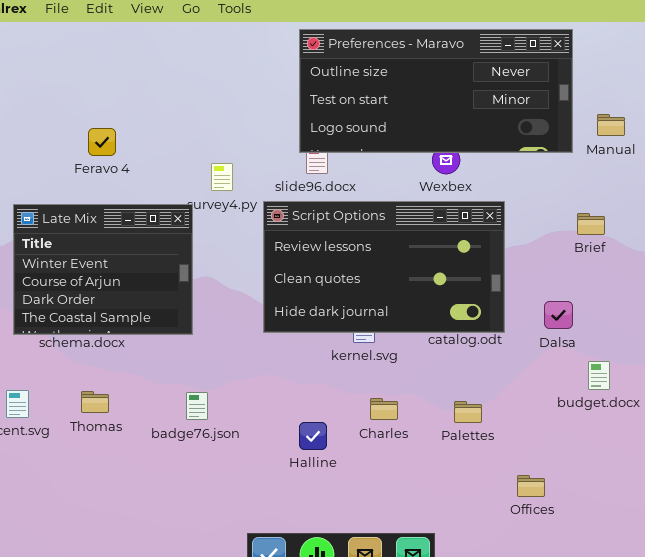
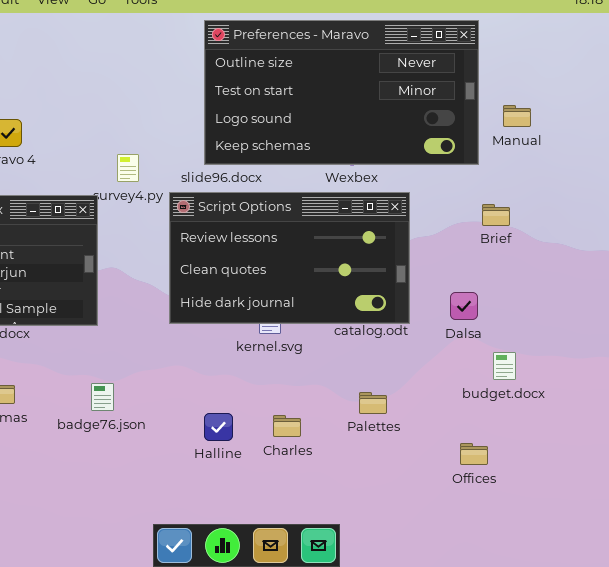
Preferences - Maravo: [299,29,573,153] -> [204,20,479,165], resized
Charles: [370,398,398,420] -> [273,415,301,437], moved
Offices: [517,475,545,497] -> [460,443,488,465], moved

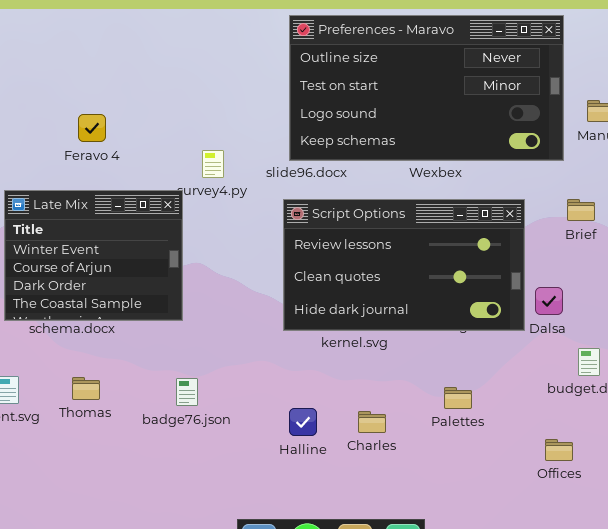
Script Options: [169,192,410,324] -> [283,199,525,331], moved

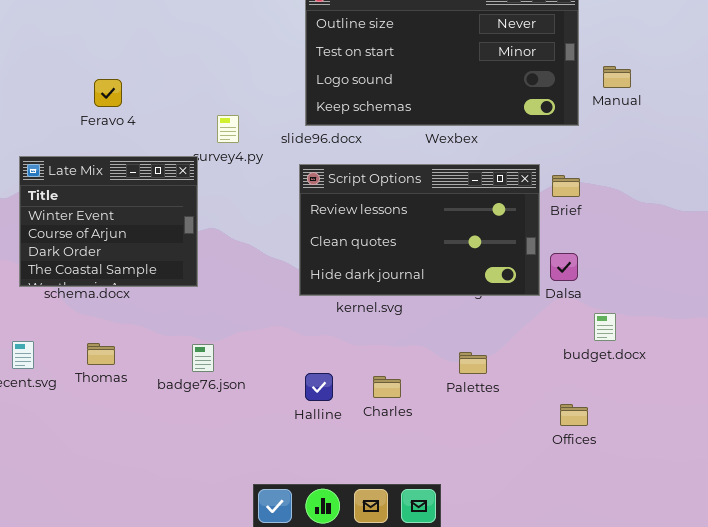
Brief: [567,199,595,221] -> [552,175,580,197], moved

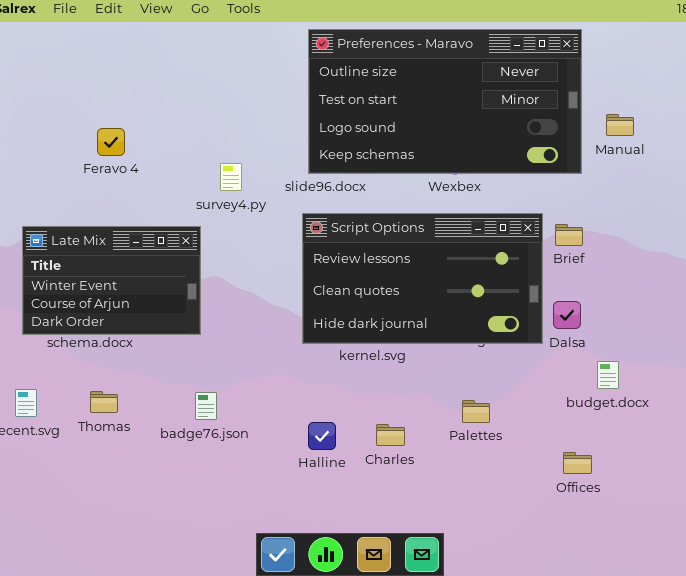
Late Mix: [19,156,198,287] -> [22,226,201,335], resized

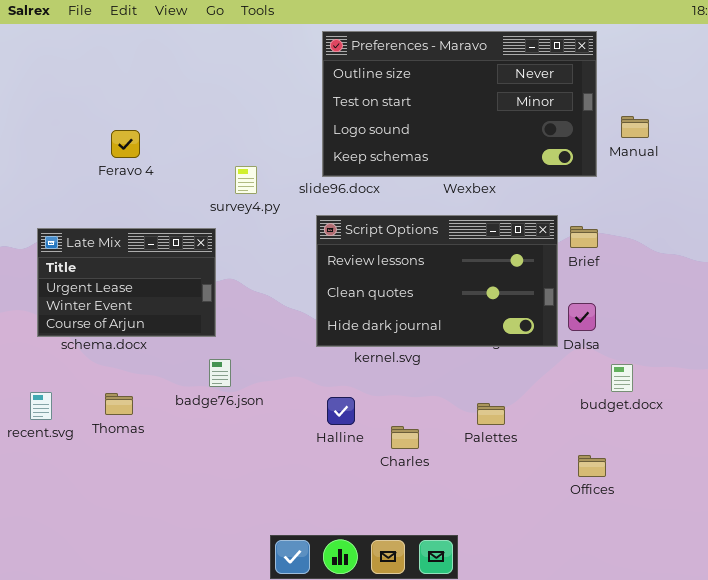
Late Mix: [22,226,201,335] -> [37,228,216,337], scrolled up 1 row
badge76.json: [195,392,217,420] -> [209,359,231,387], moved
Halline: [308,422,336,450] -> [327,397,355,425], moved

